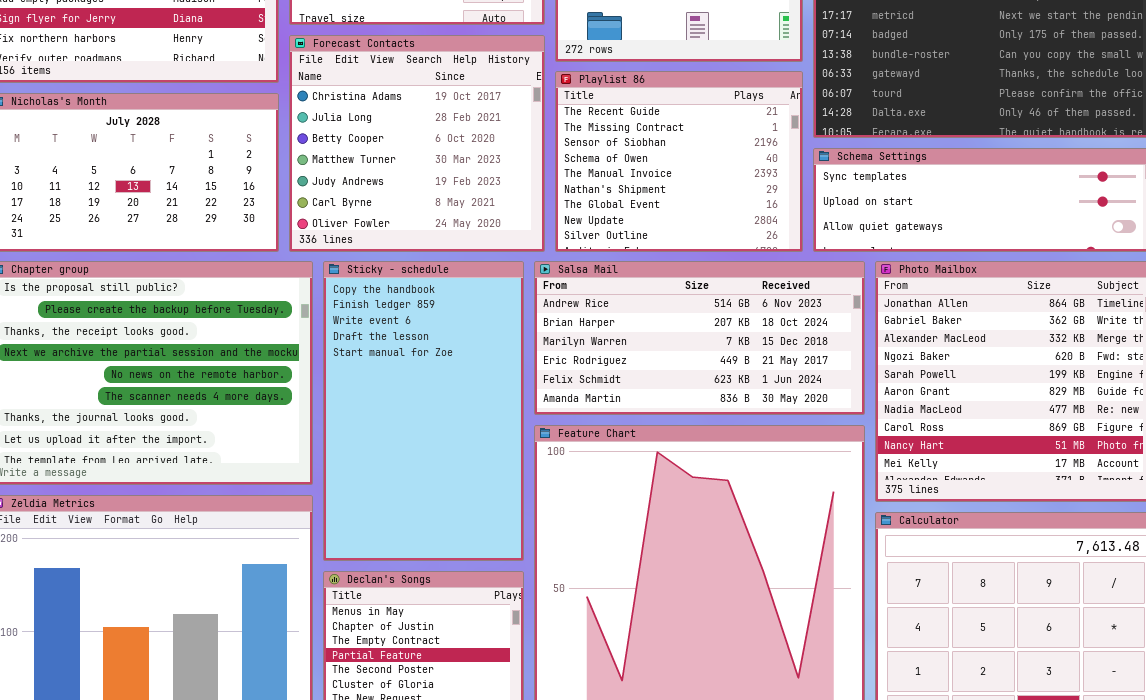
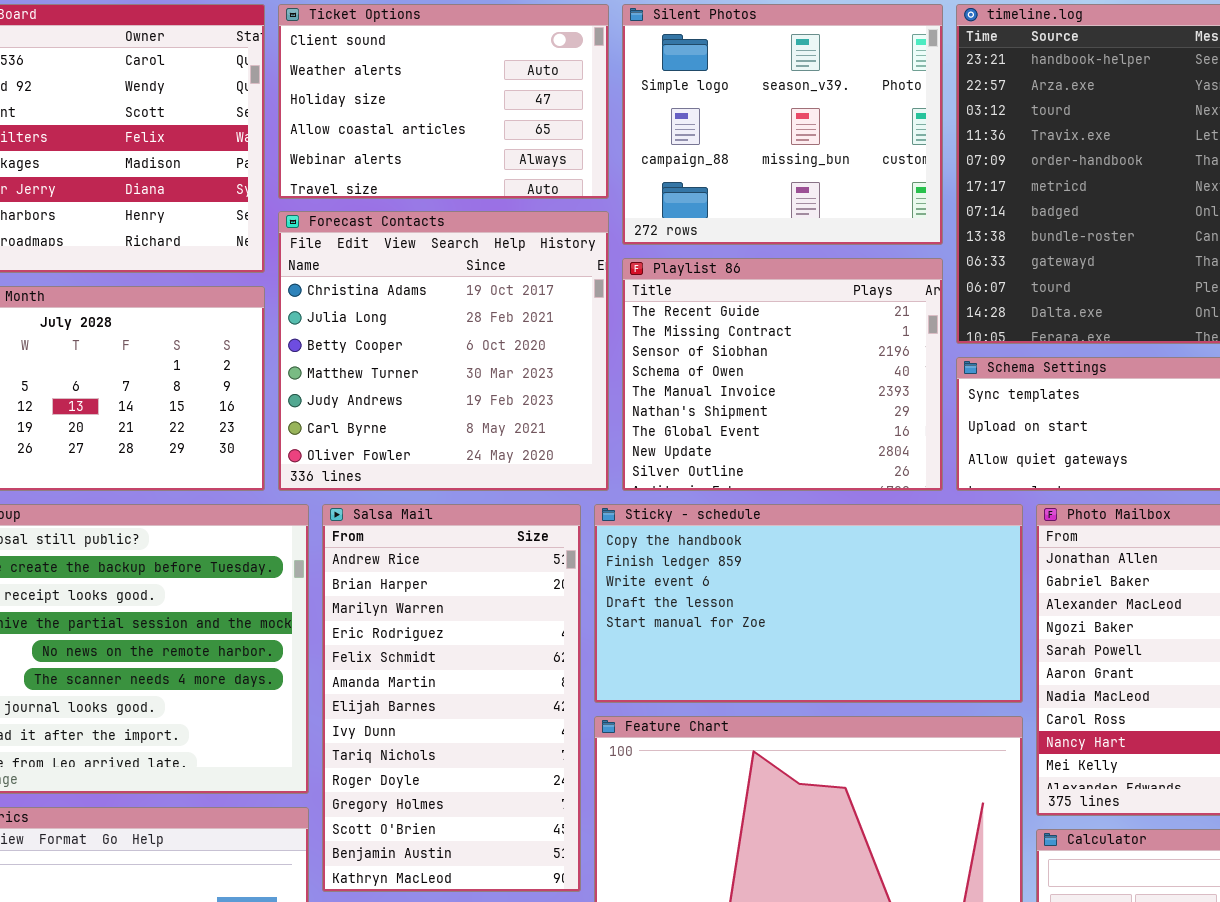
Sticky - schedule: [323,261,524,561] -> [594,504,1023,703], moved, resized
Salsa Mail: [534,261,865,415] -> [322,504,581,892], moved, resized

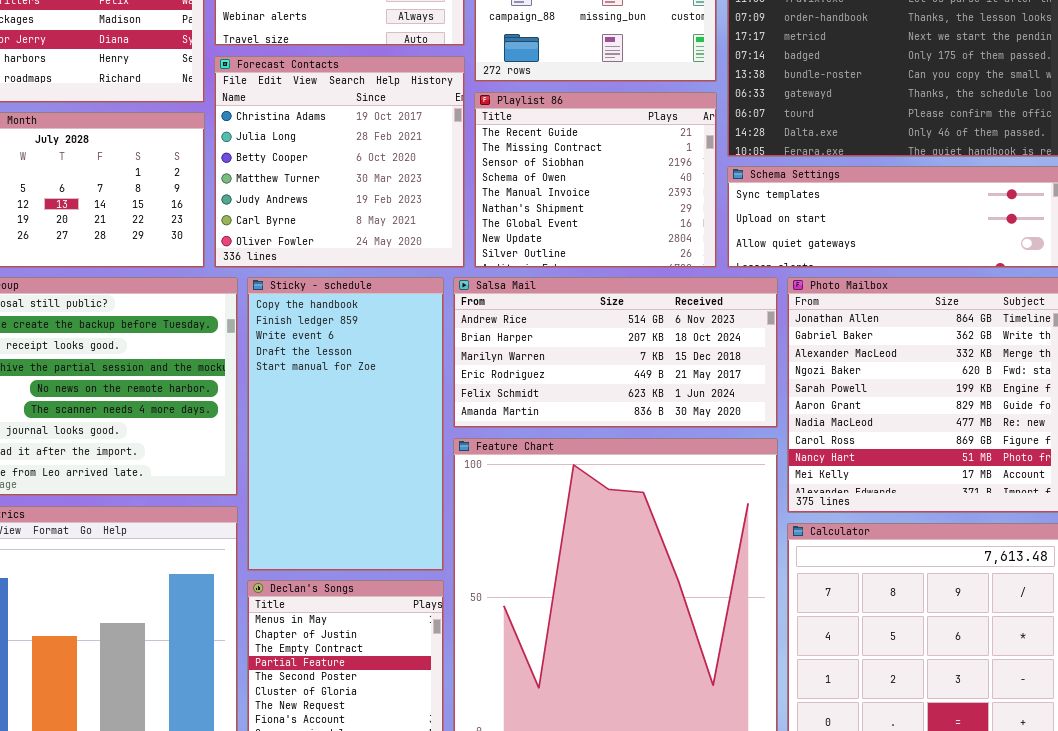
Salsa Mail: [322,504,581,892] -> [453,277,778,428], moved, resized
Sticky - schedule: [594,504,1023,703] -> [247,277,444,571], moved, resized

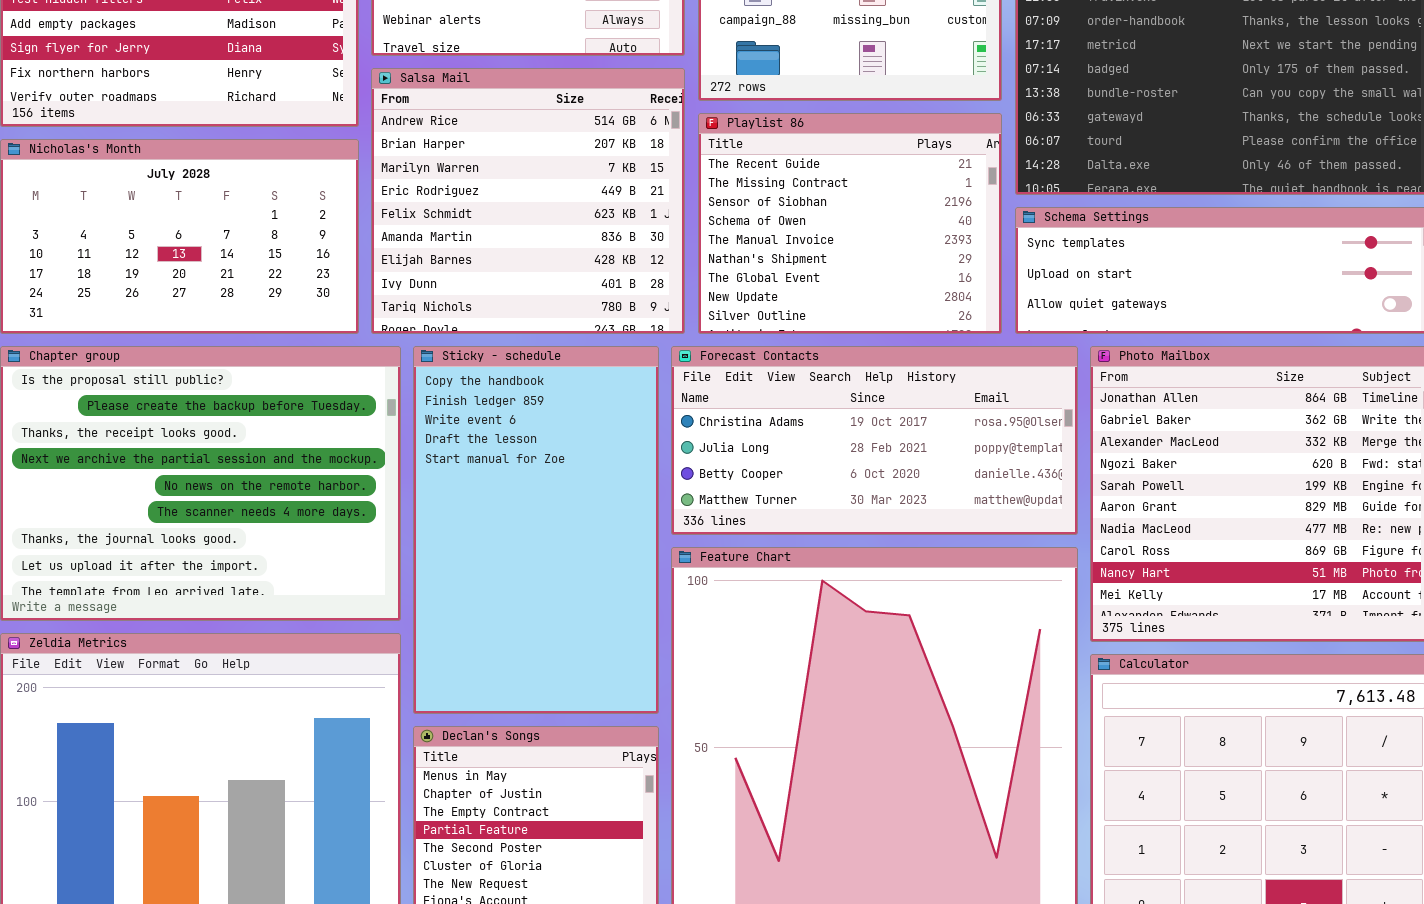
Forecast Contacts: [214,56,465,268] -> [671,346,1078,535], moved, resized
Salsa Mail: [453,277,778,428] -> [371,68,685,334], moved, resized

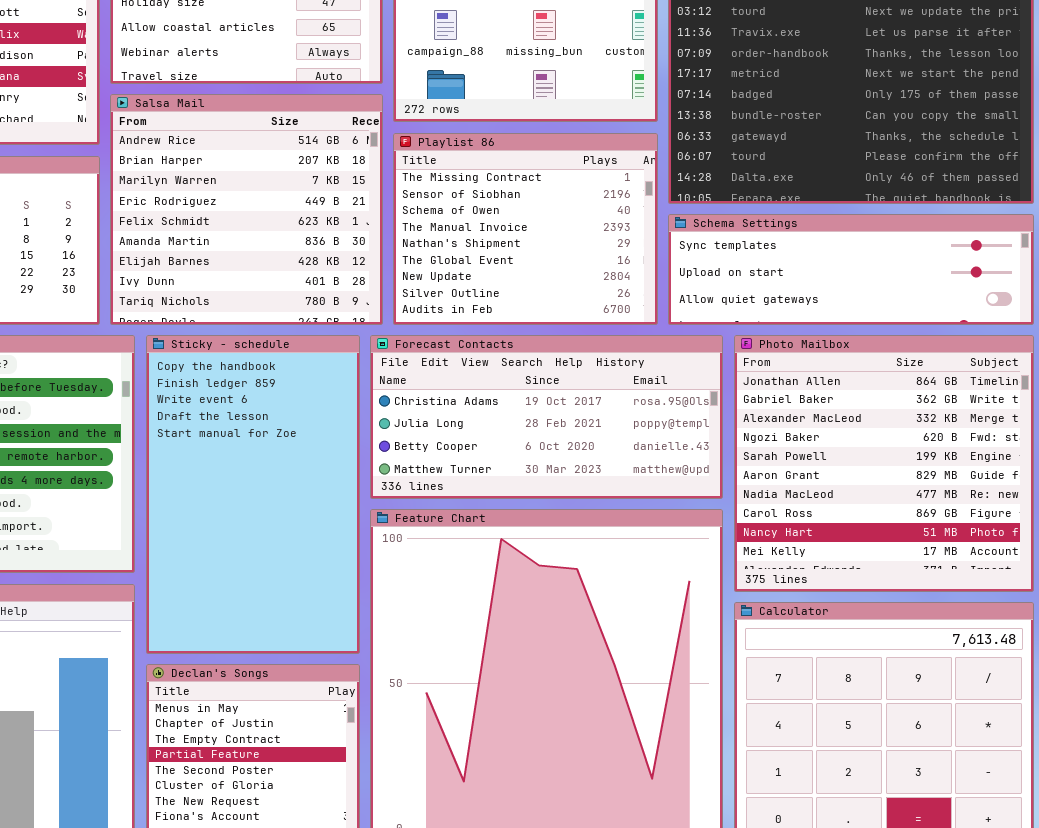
Playlist 86: [698,113,1002,334] -> [393,133,658,325], scrolled down 1 row

